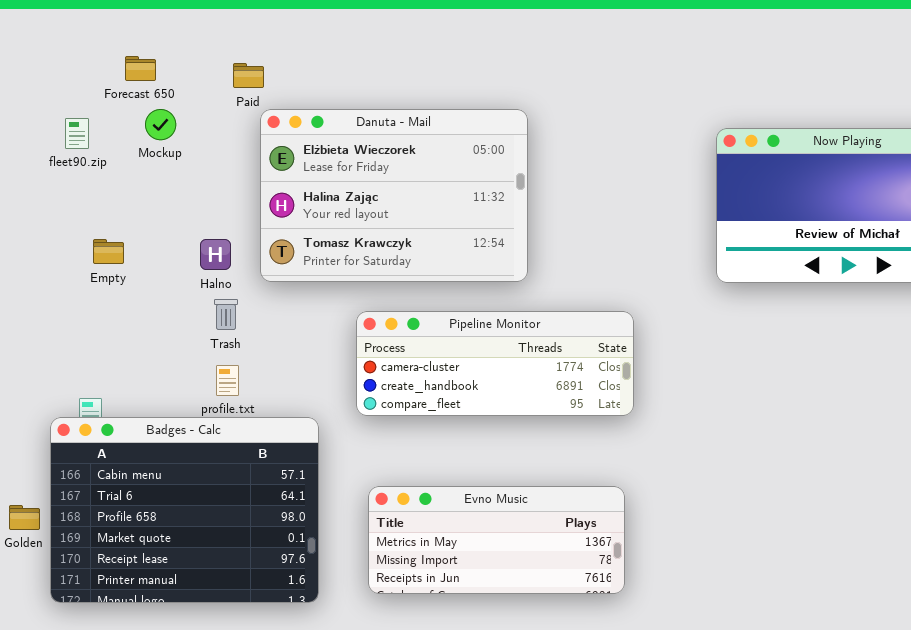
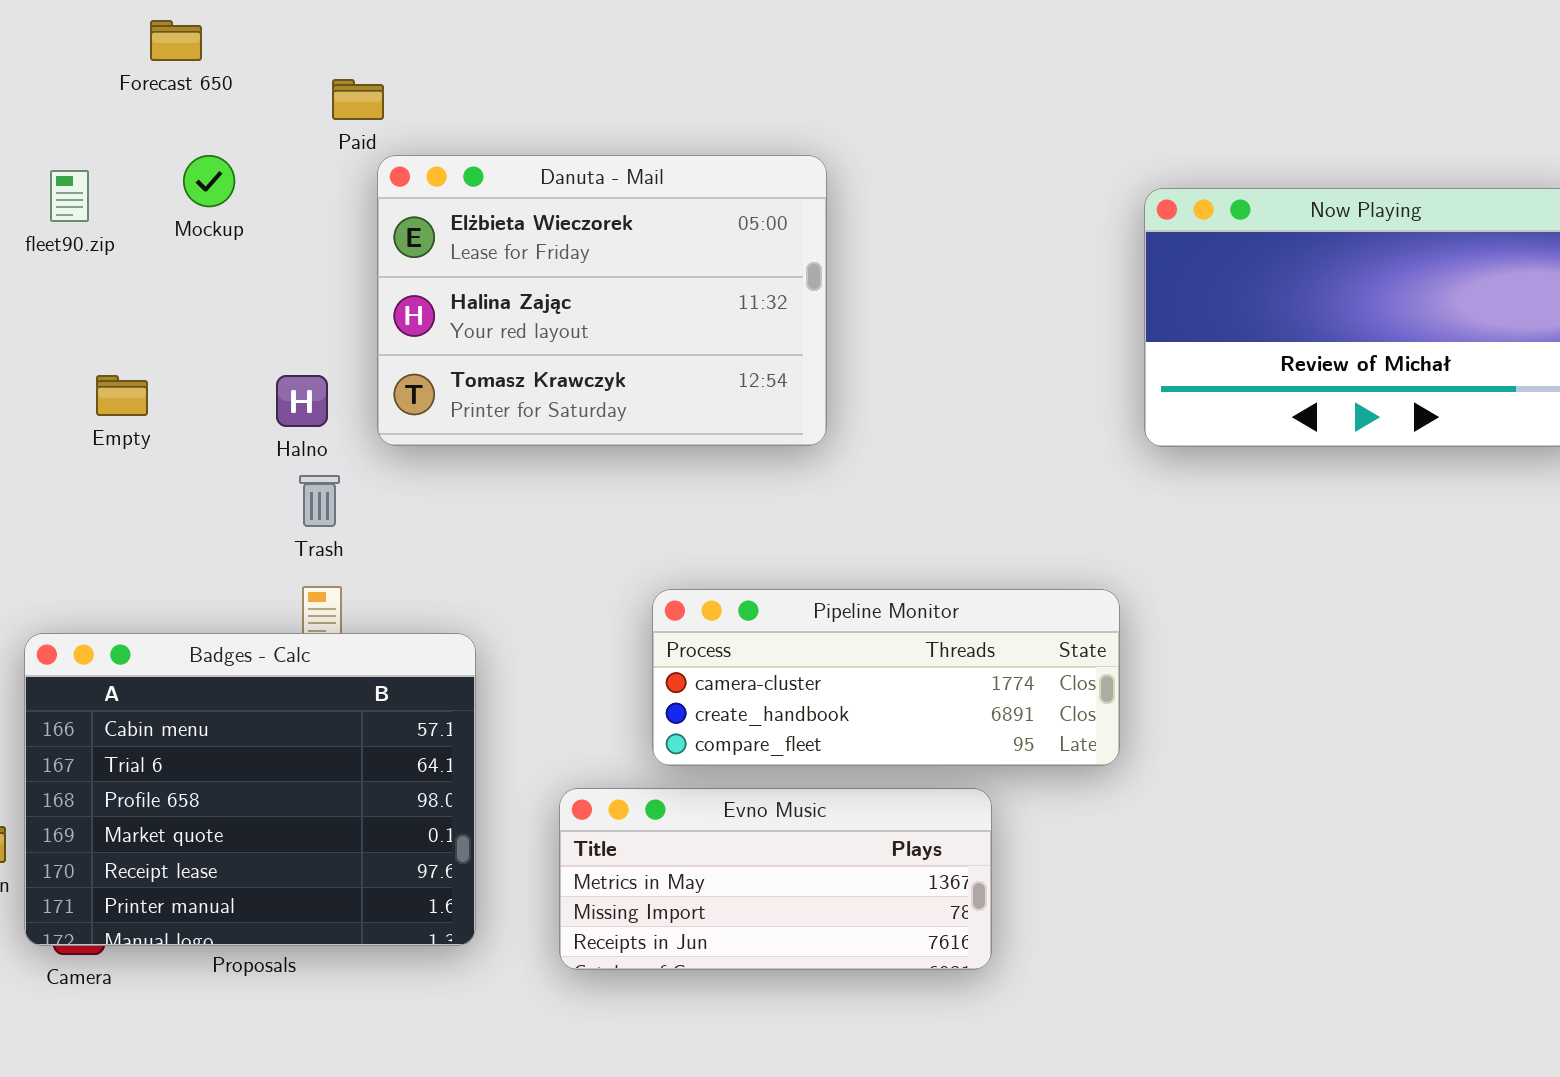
Forecast 650: [125,56,156,81] -> [150,20,202,61], moved
Pipeline Monitor: [356,311,634,416] -> [652,589,1120,766], moved
Badges - Calc: [50,417,319,603] -> [24,633,476,946], moved

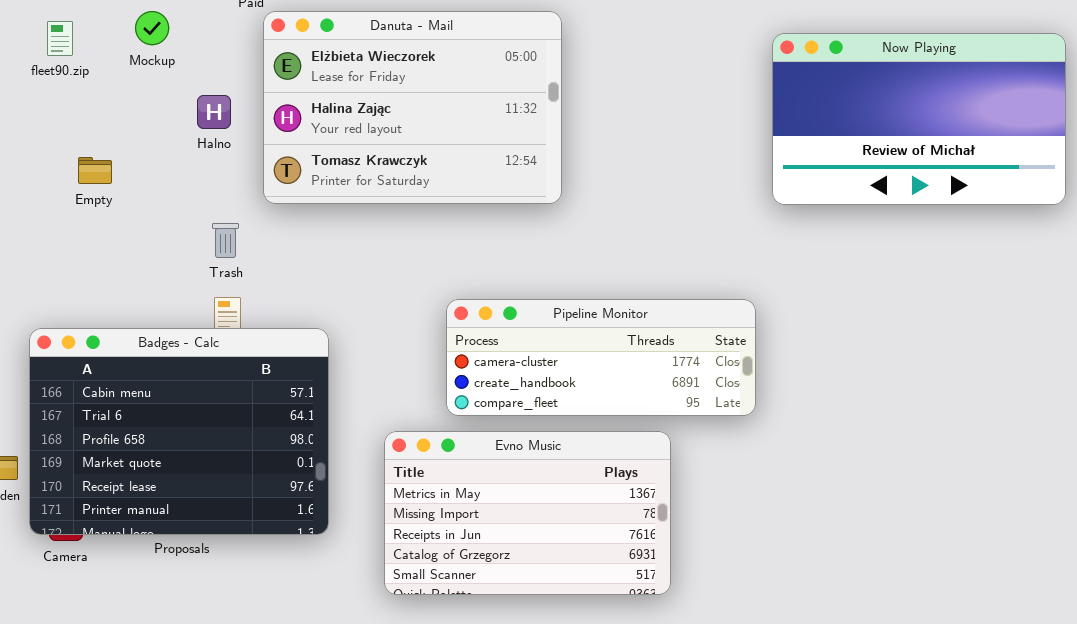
Halno: [276,375,328,427] -> [197,95,231,129], moved
Evno Music: [559,788,992,970] -> [384,431,671,595], resized

